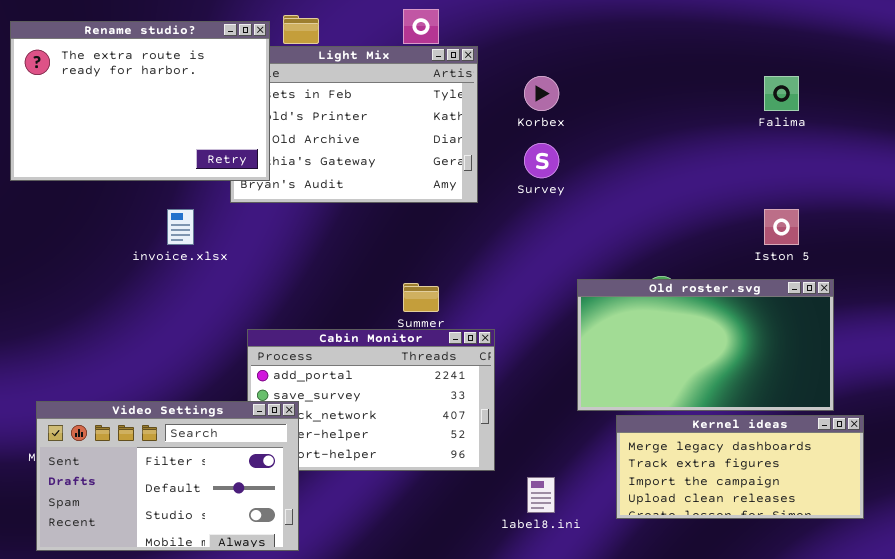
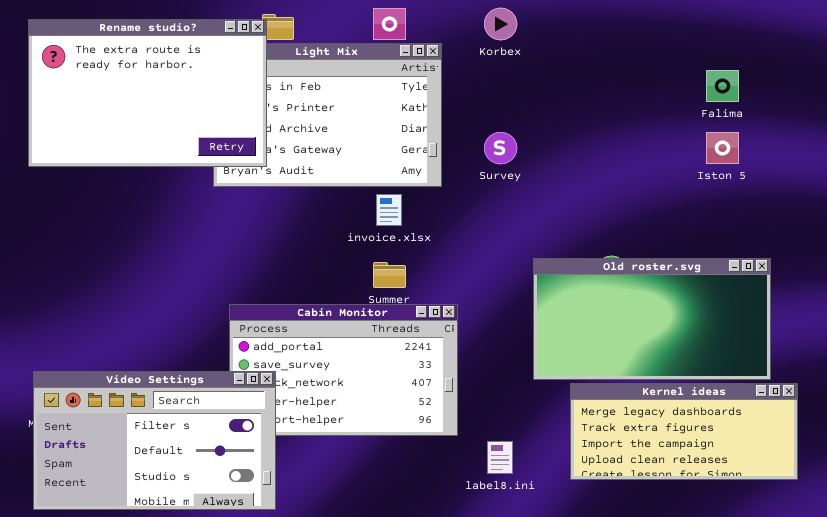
Rename studio?: [10,21,270,181] -> [28,19,267,167], moved
Korbex: [524,76,559,111] -> [484,8,517,40], moved
invoice.xlsx: [167,209,194,245] -> [376,194,402,226], moved
Iston 5: [764,209,799,245] -> [706,132,739,164], moved

